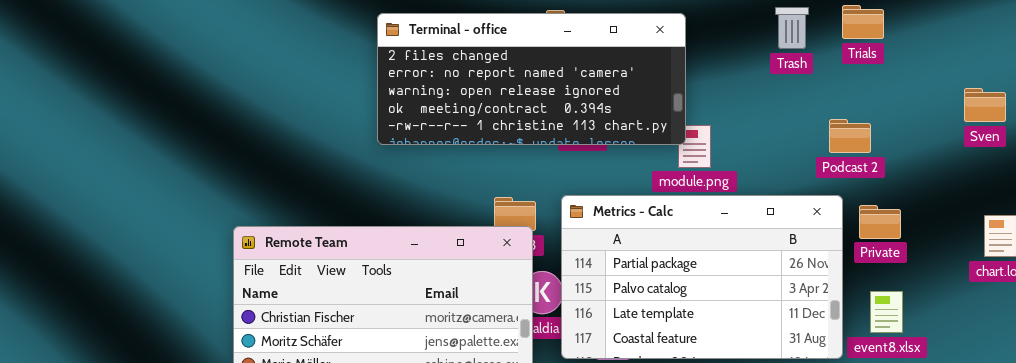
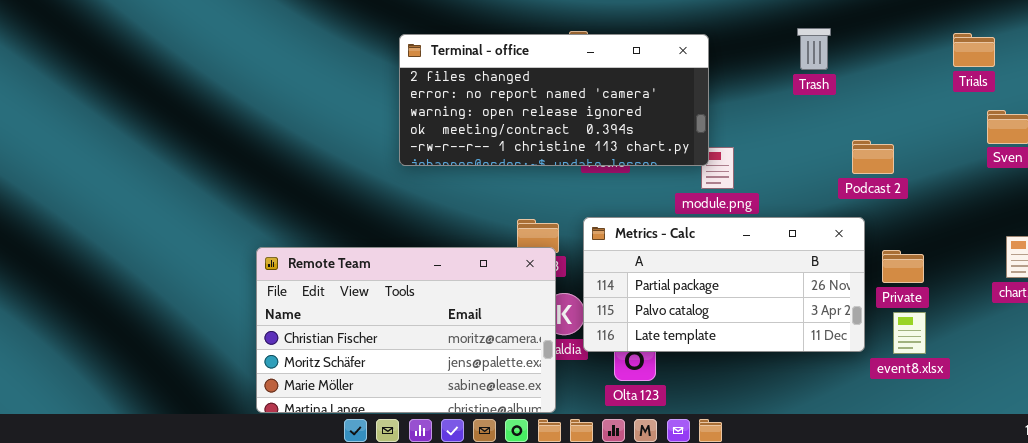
Trials: [842,5,884,39] -> [953,33,995,67], moved
Metrics - Calc: [561,195,843,359] -> [583,217,865,352], resized
Private: [859,205,901,239] -> [882,250,924,283], moved

